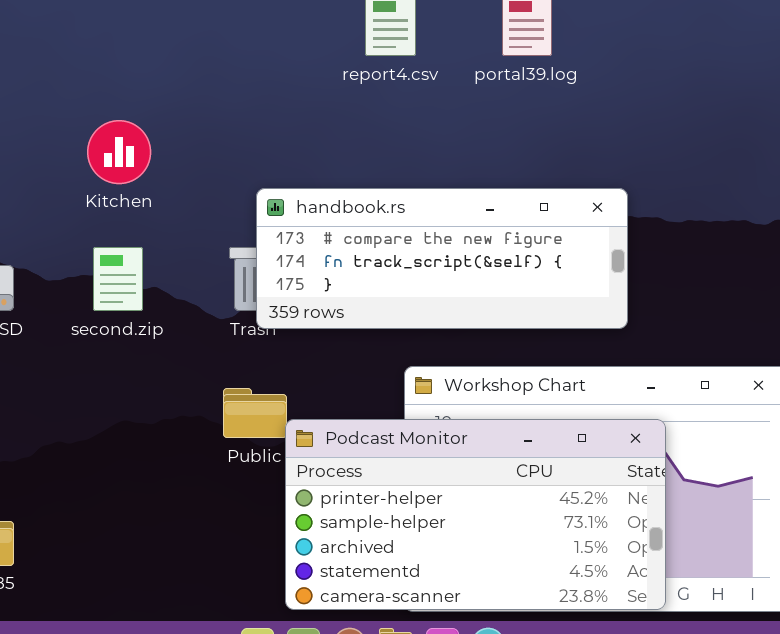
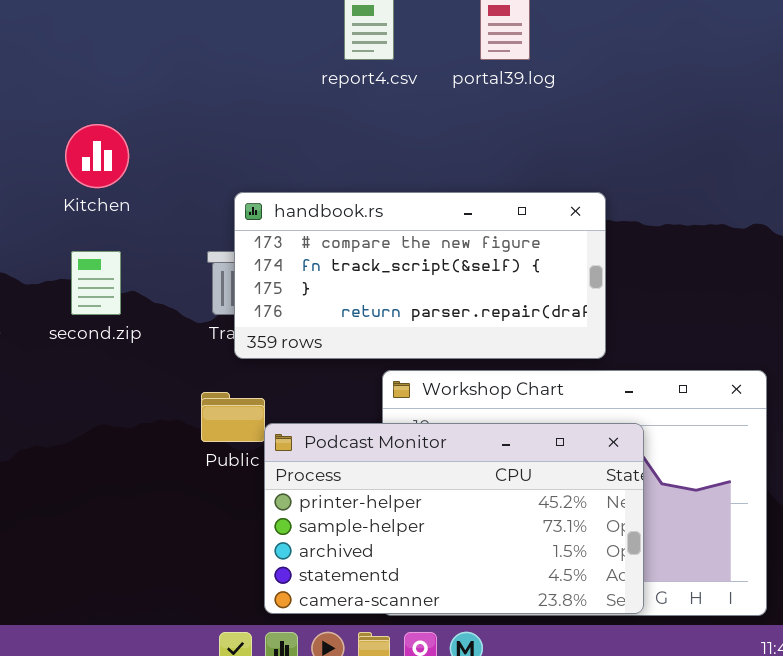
handbook.rs: [256,188,628,329] -> [234,192,606,359], resized

